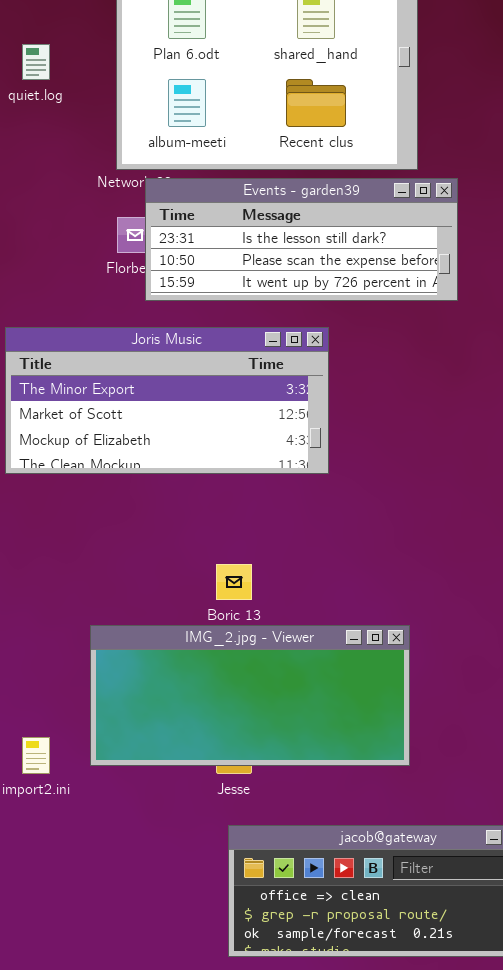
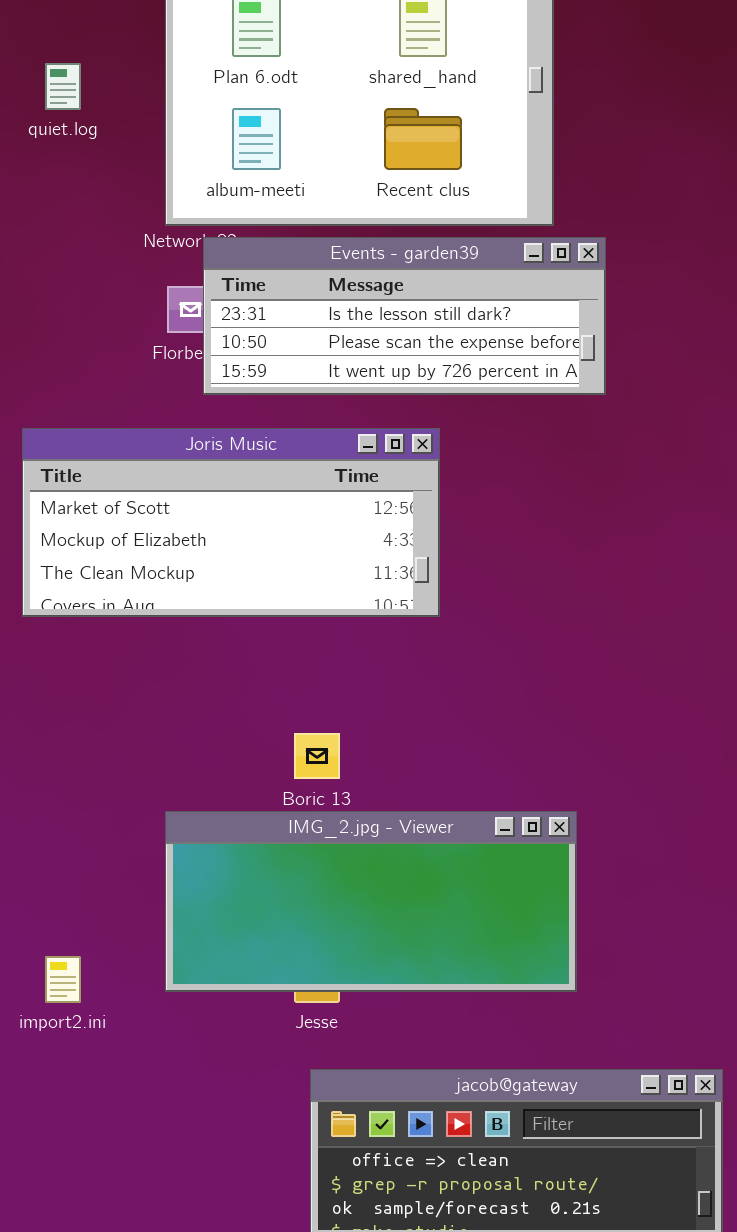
Joris Music: [5,327,329,474] -> [22,428,440,617], scrolled down 1 row
IMG_2.jpg - Viewer: [90,625,410,766] -> [165,811,577,992], moved

